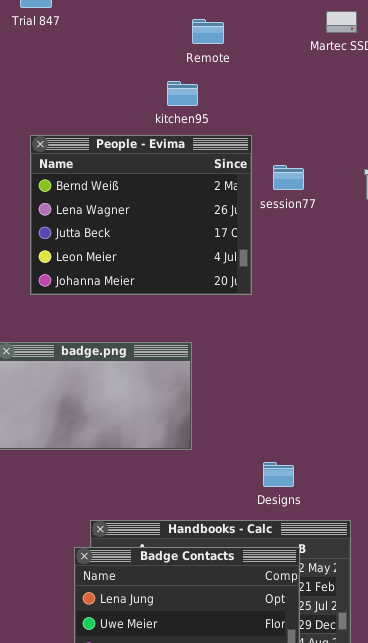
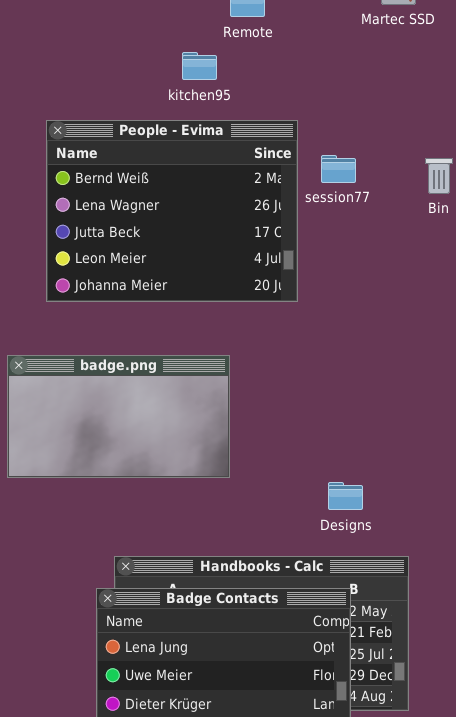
kitchen95: [167,81,198,106] -> [182,52,217,80], moved
Designs: [263,462,294,487] -> [328,482,363,510], moved

